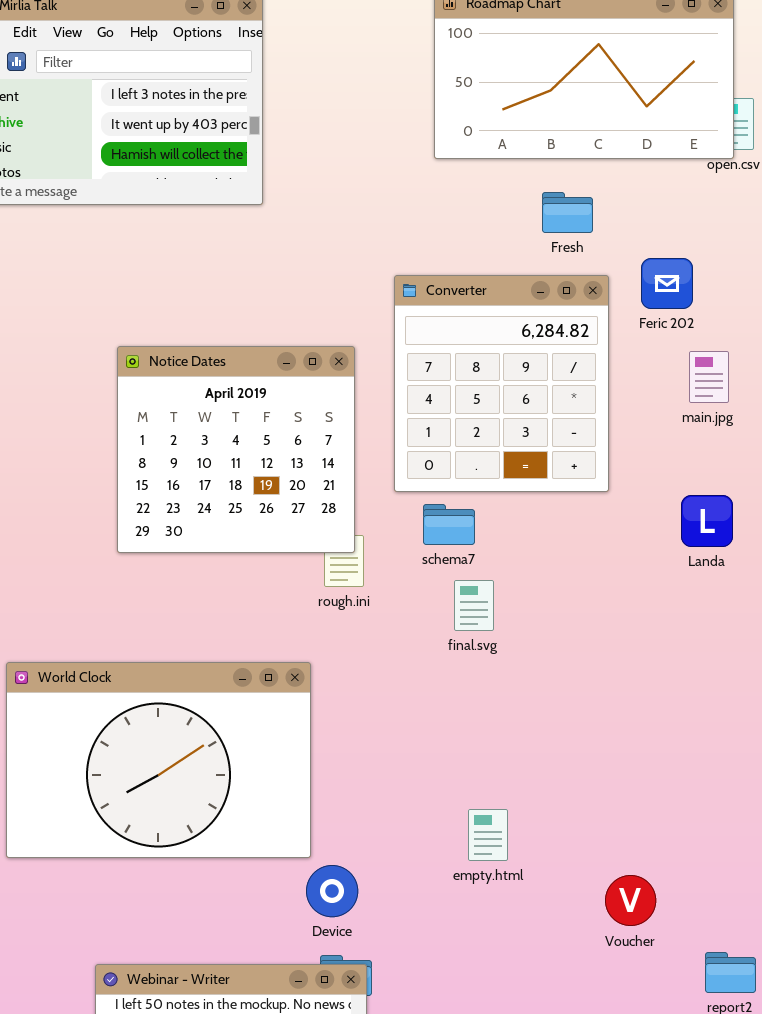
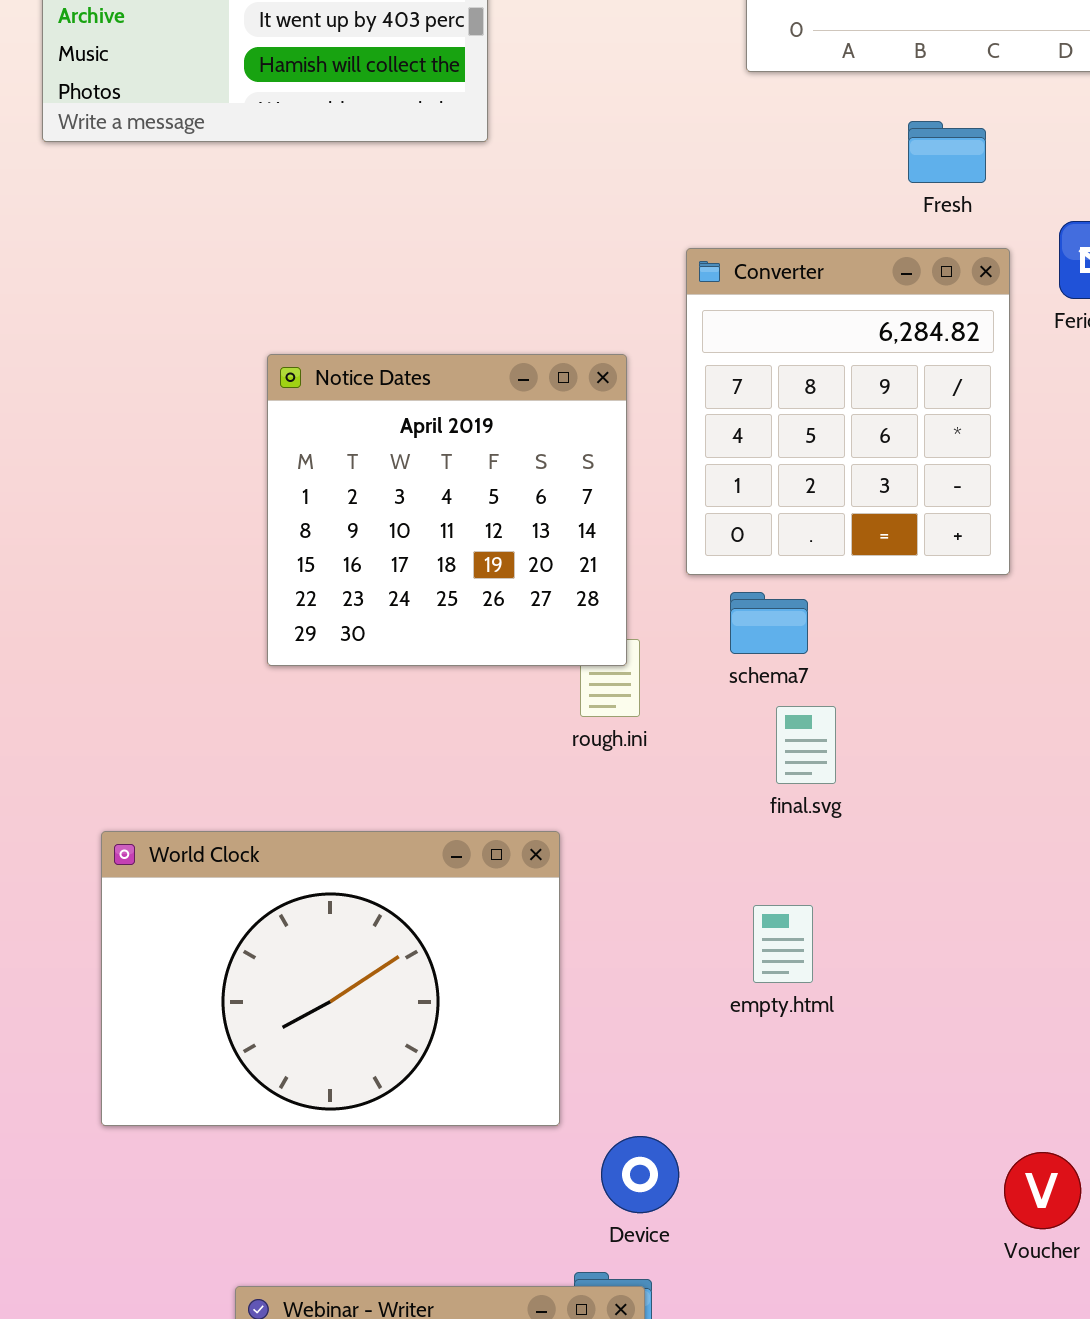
empty.html: [468,809,508,861] -> [753,905,813,983], moved
Device: [306,865,358,917] -> [601,1136,679,1213], moved

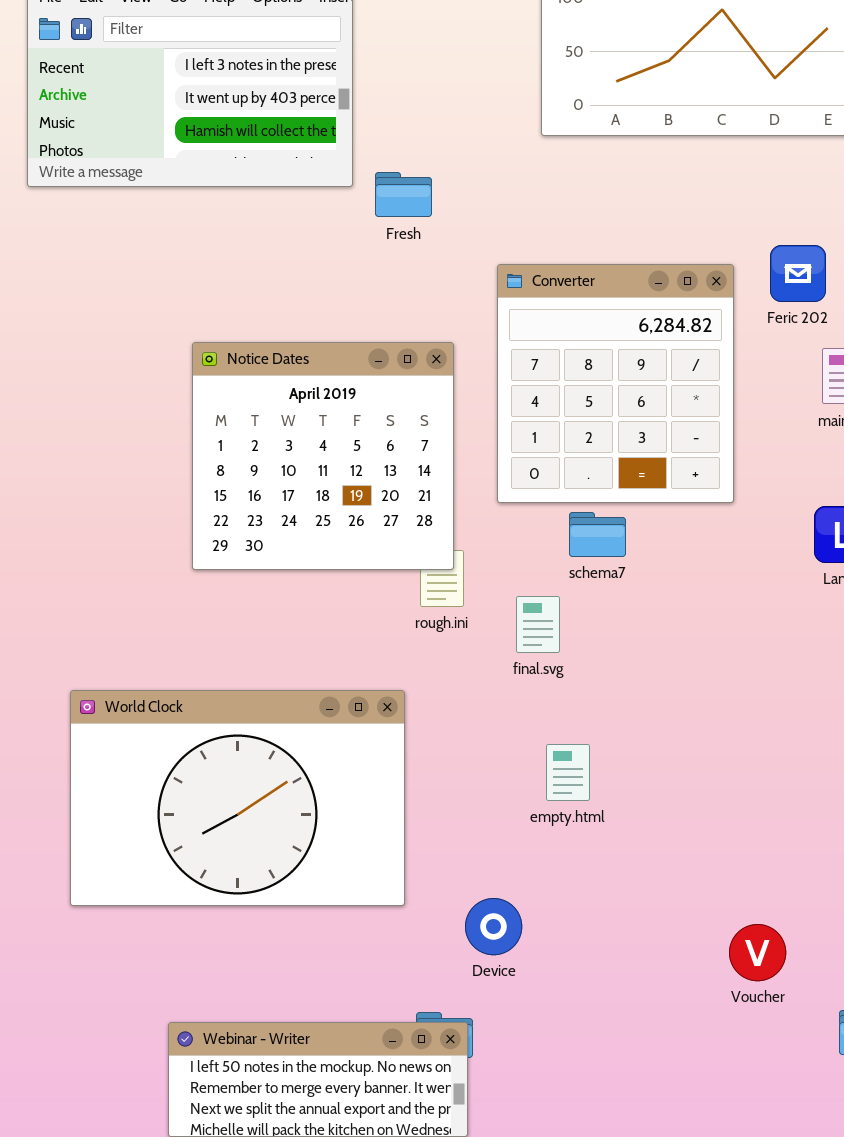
Fresh: [908,121,986,183] -> [375,172,432,217], moved
schema7: [730,592,808,654] -> [569,512,626,557], moved
final.svg: [776,706,836,784] -> [516,596,560,653], moved
Device: [601,1136,679,1213] -> [465,898,522,955], moved

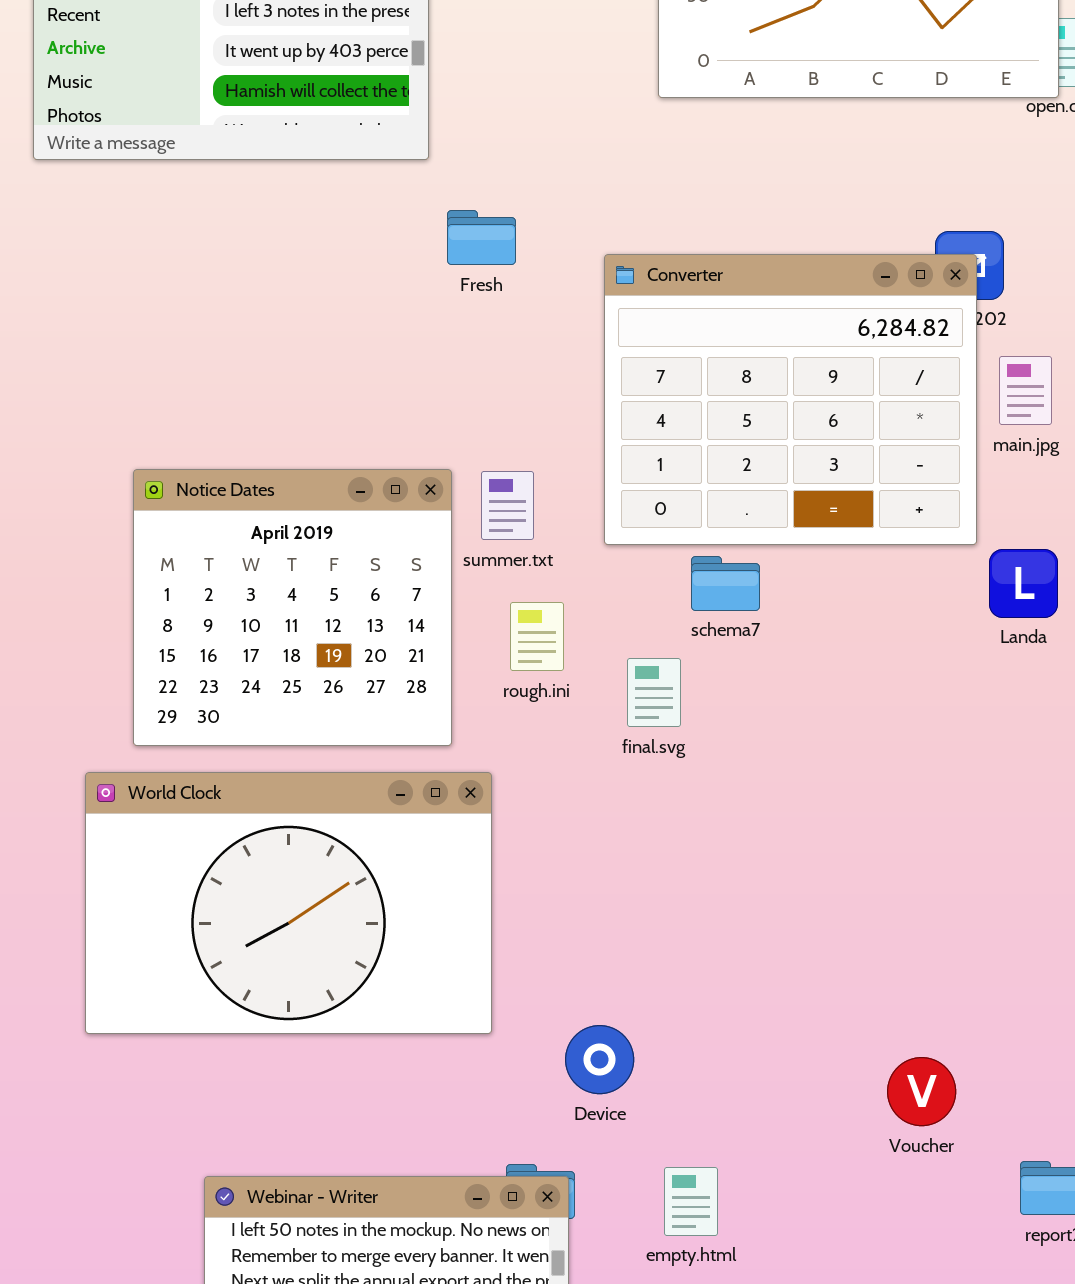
Fresh: [375,172,432,217] -> [447,210,516,265], moved
Converter: [497,264,734,503] -> [604,254,977,545], resized
Notice Dates: [192,342,454,570] -> [133,469,452,746], moved
empty.html: [546,744,590,801] -> [664,1167,718,1236], moved

